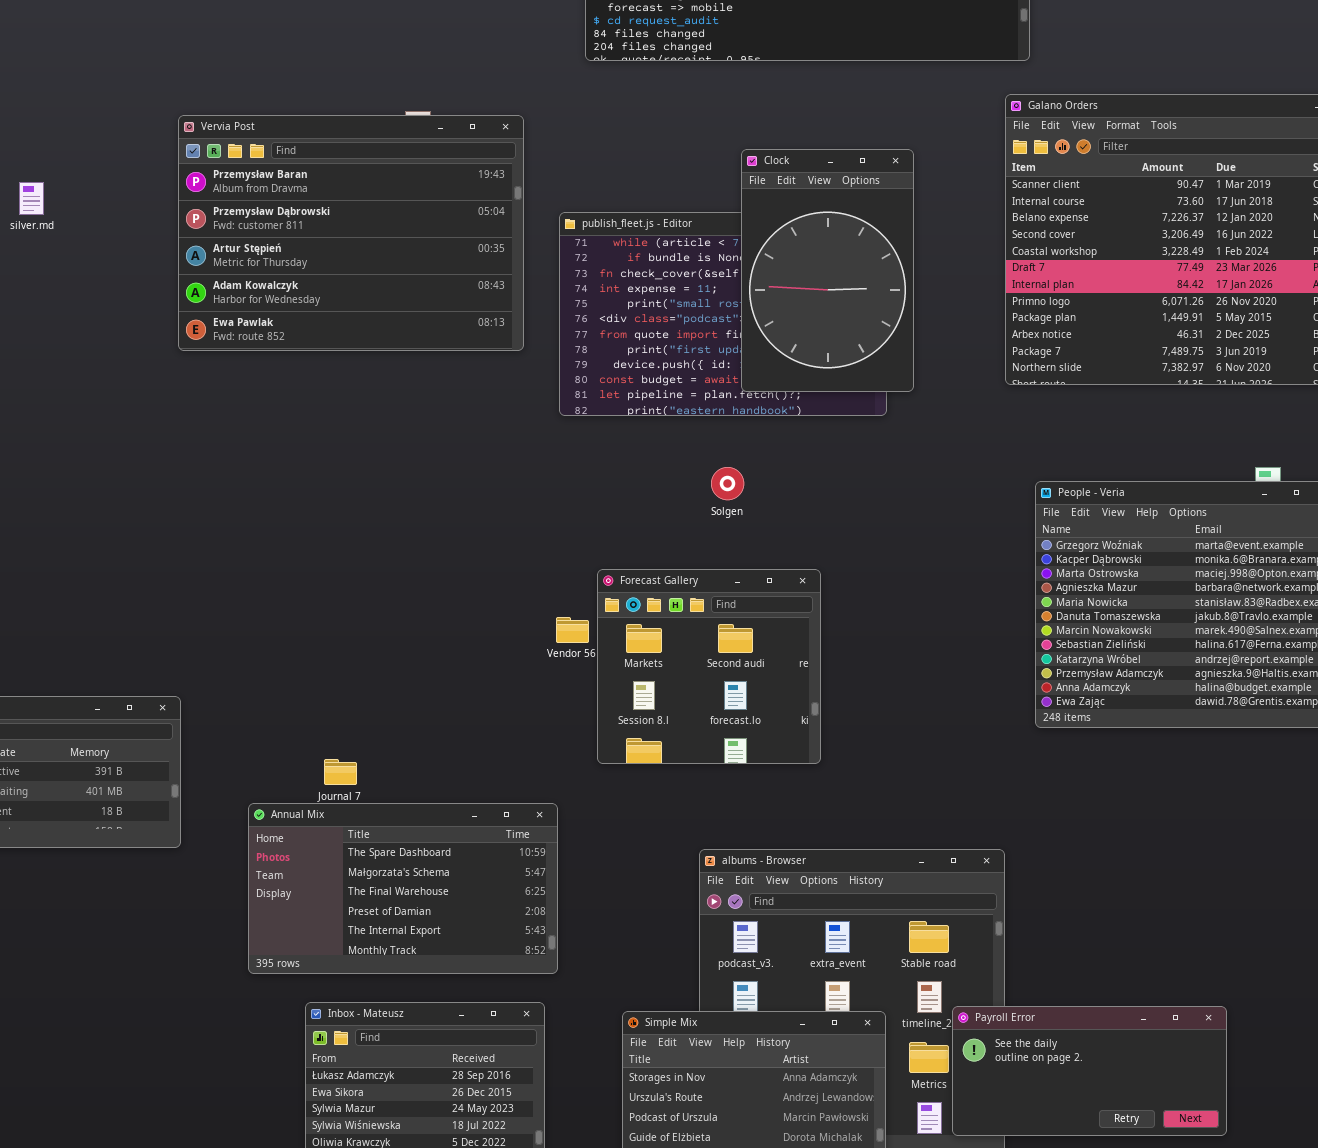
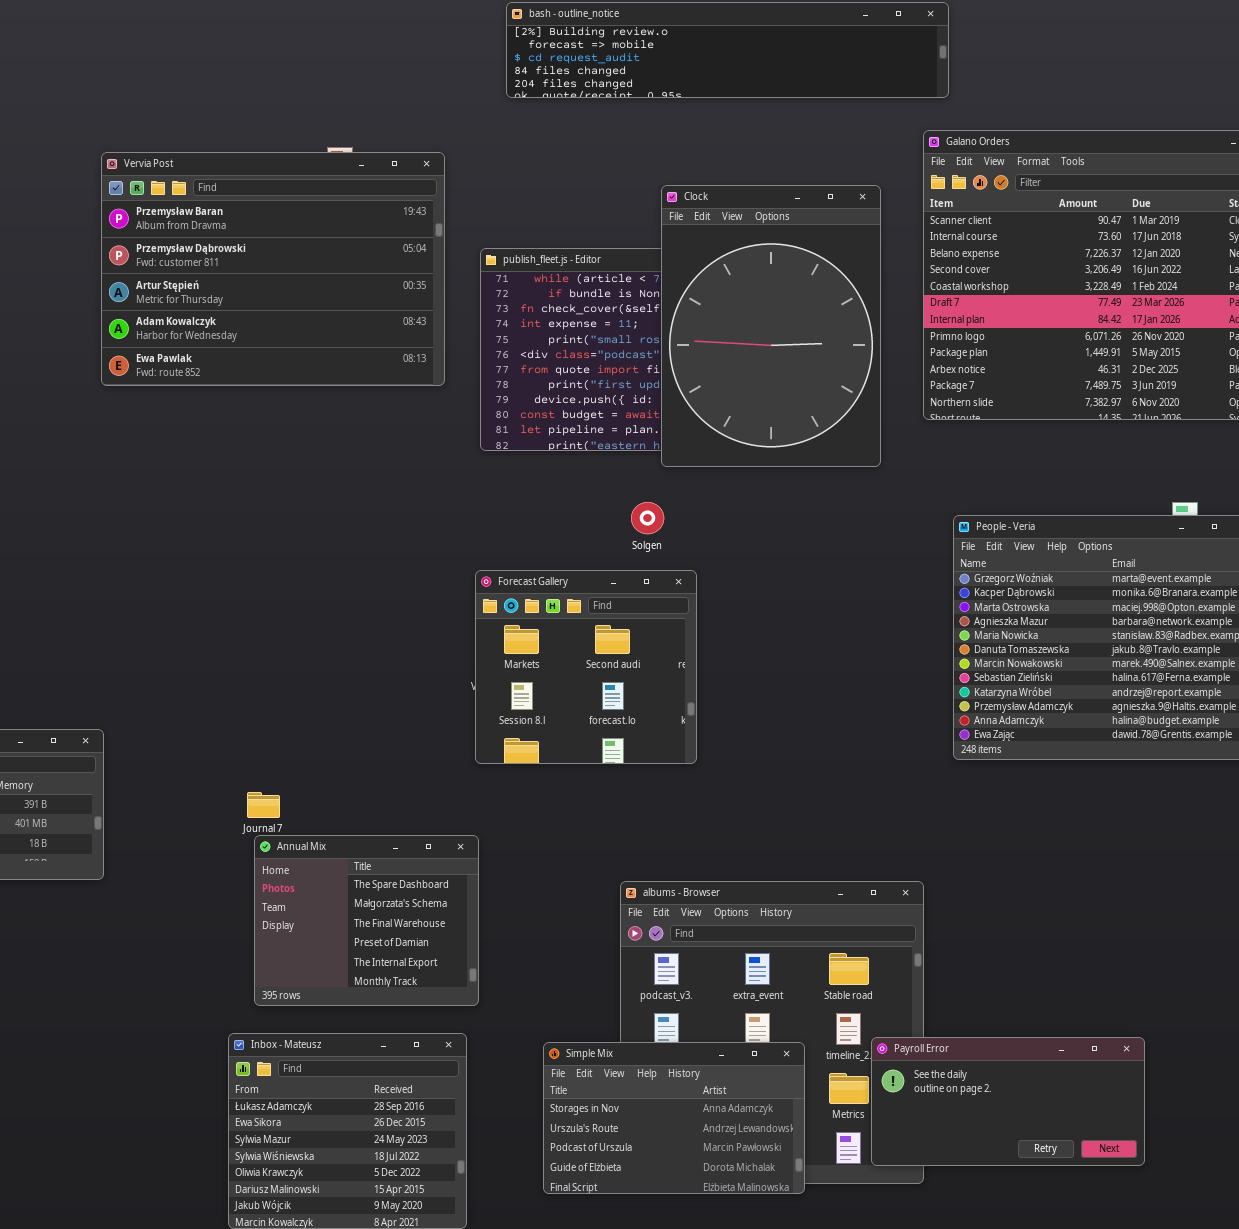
Clock: [741,149,914,392] -> [661,185,881,467], resized
Forecast Gallery: [597,569,821,764] -> [475,570,697,764], moved
Annual Mix: [248,803,558,974] -> [254,835,479,1006], resized

